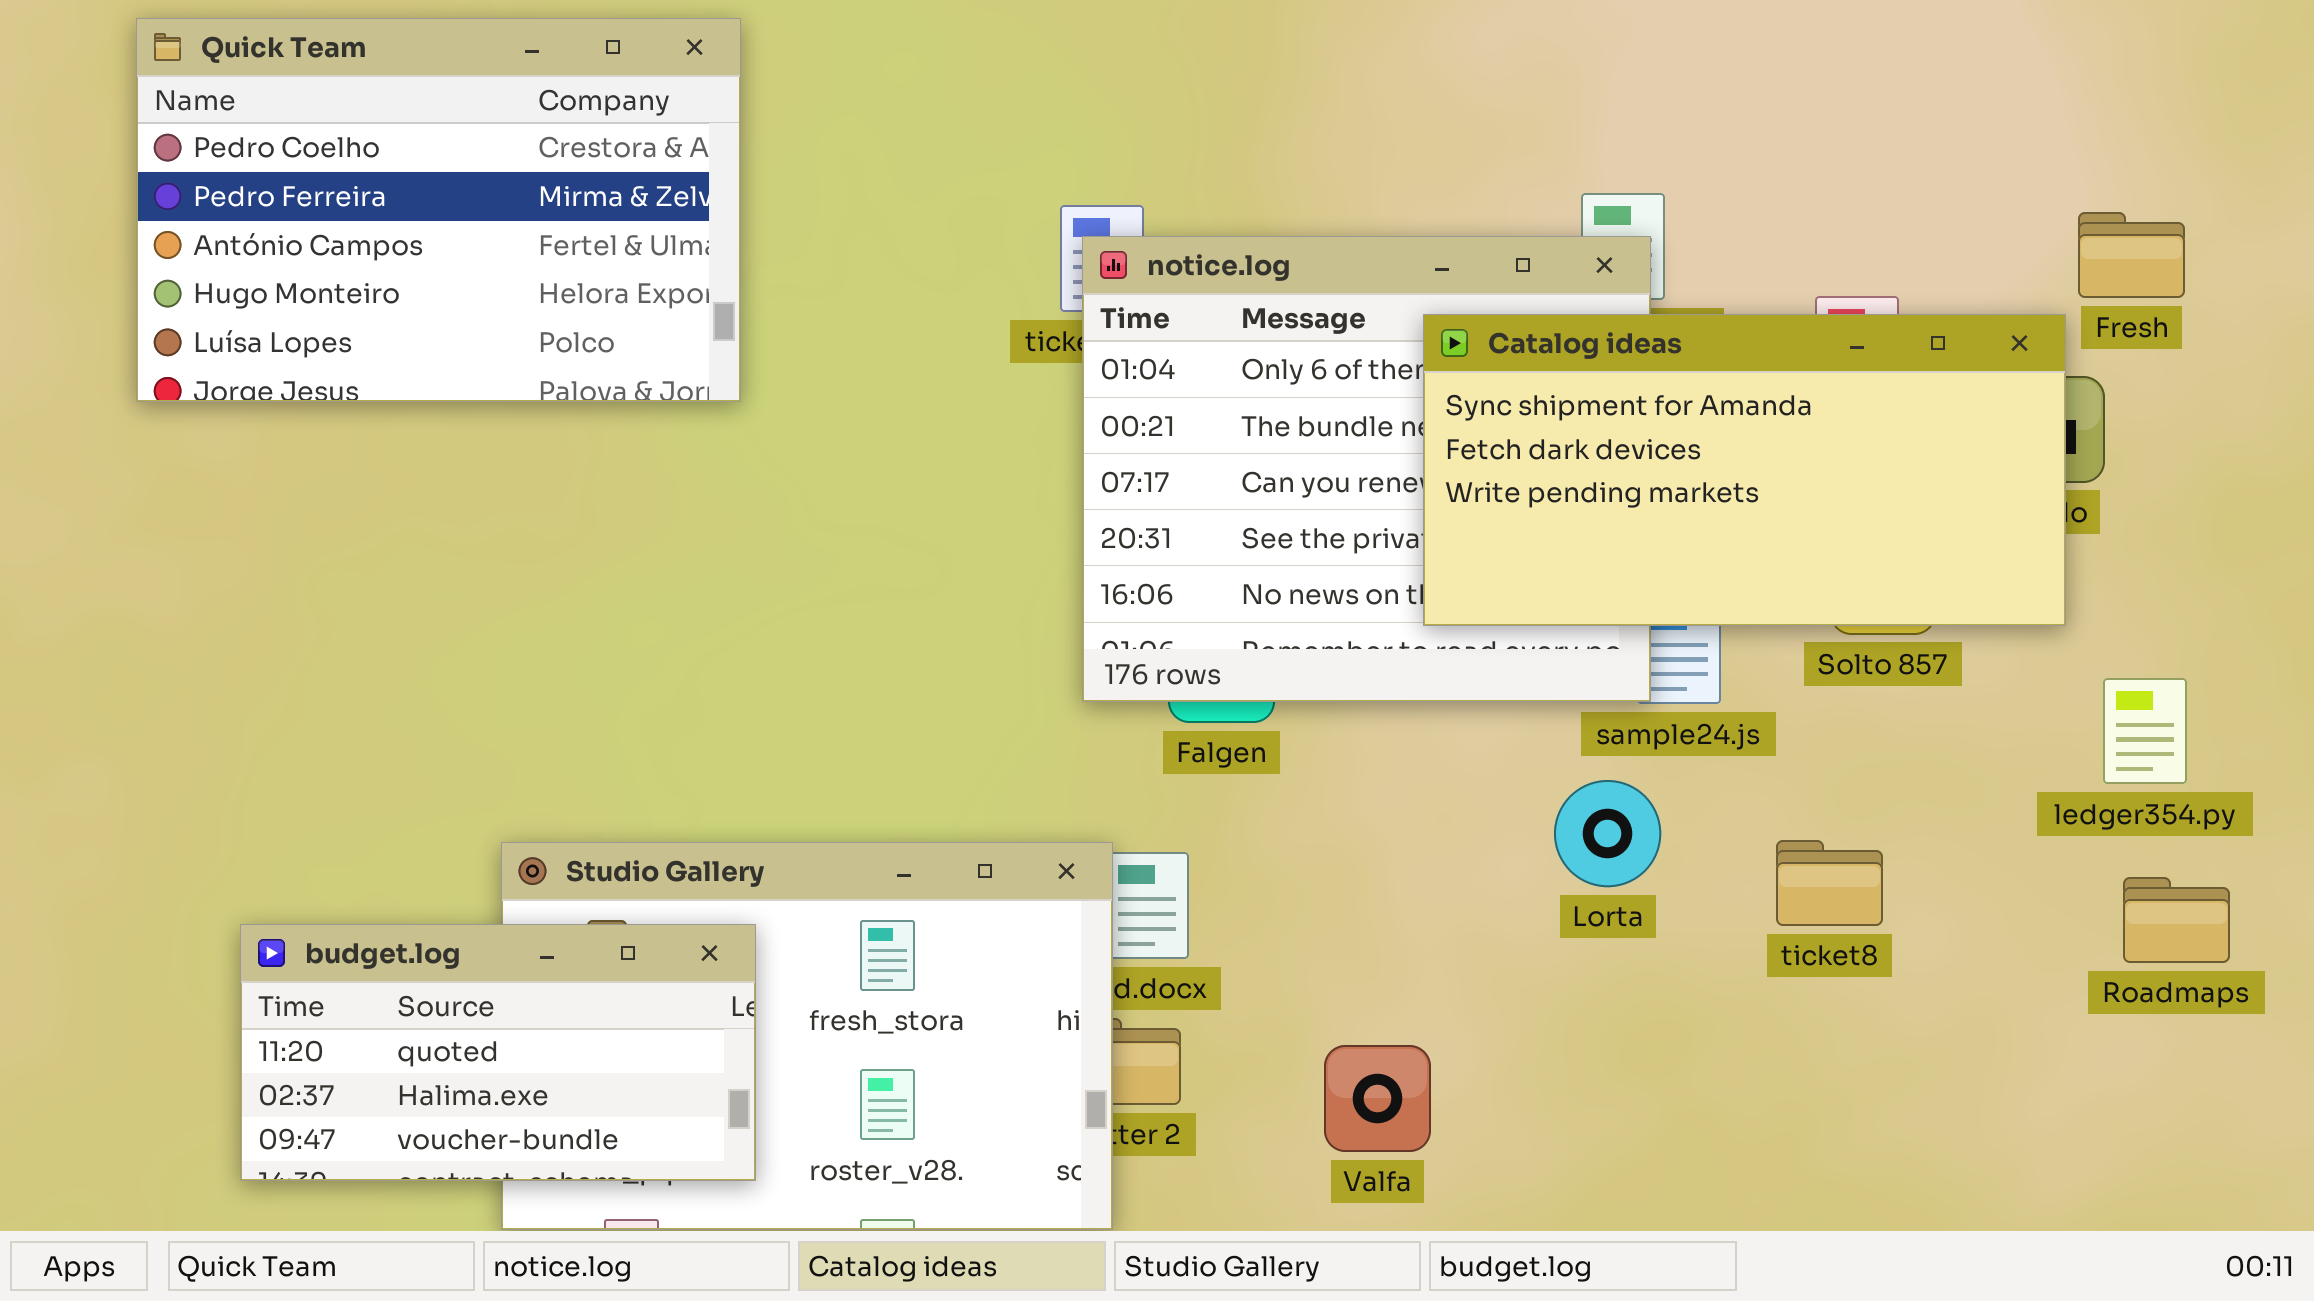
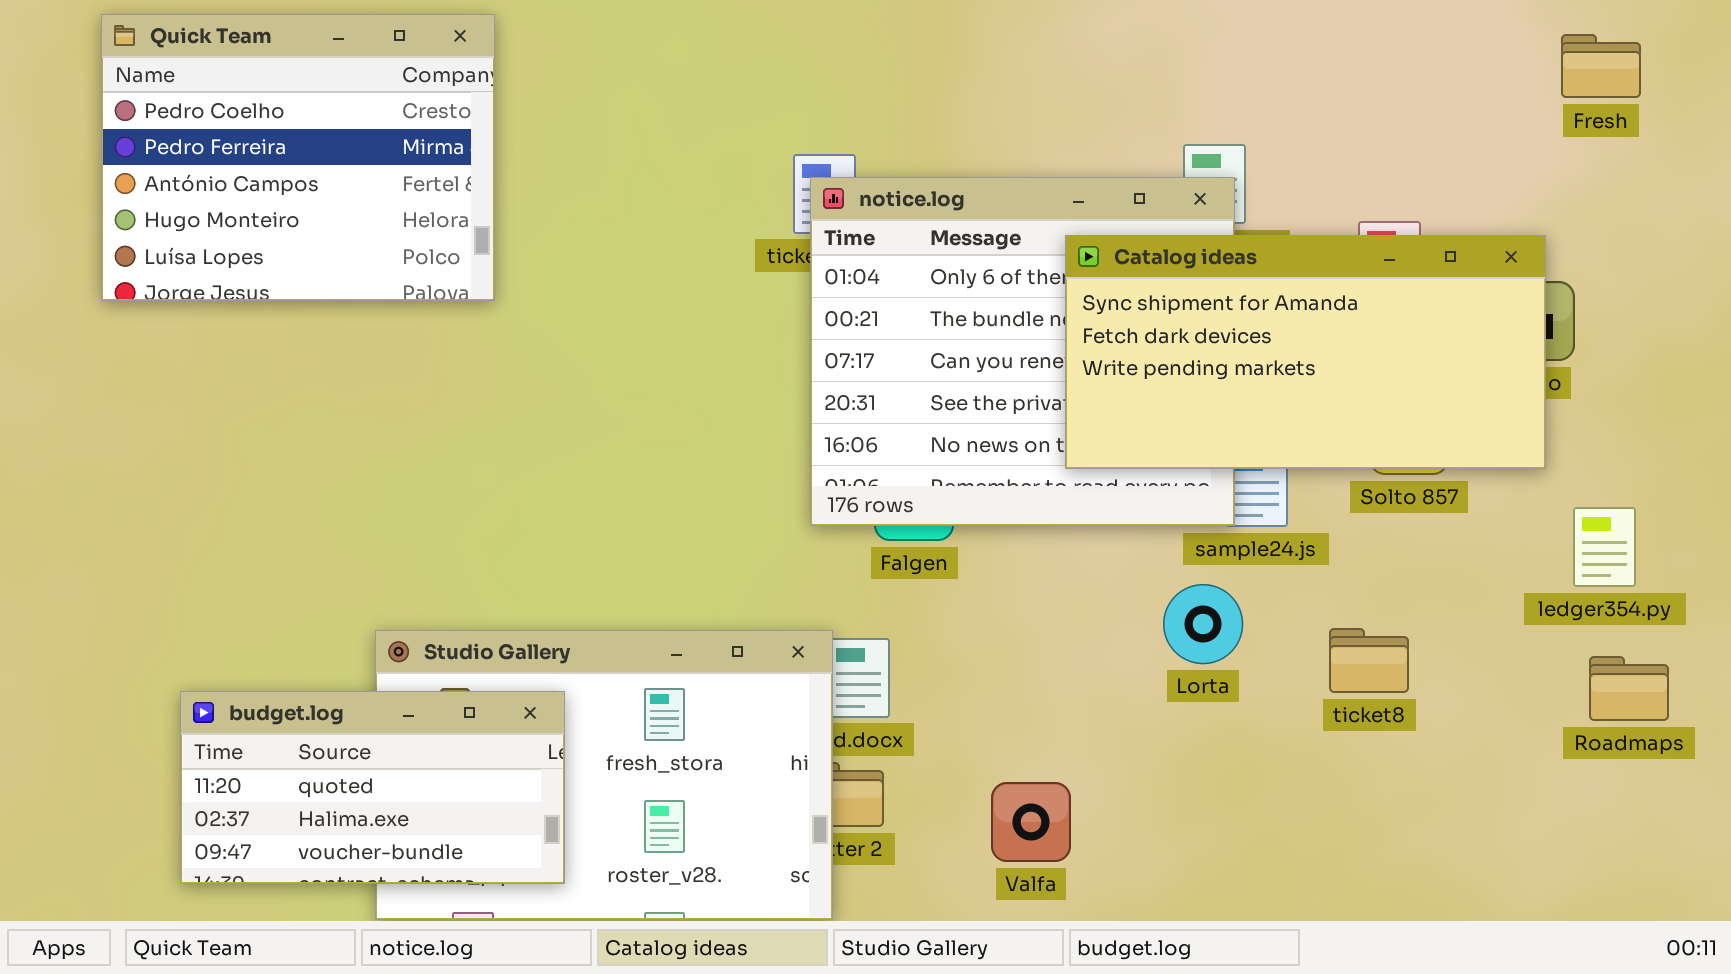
Quick Team: [136,18,741,402] -> [101,14,495,301], resized
Fresh: [2078,212,2185,298] -> [1561,34,1641,98], moved

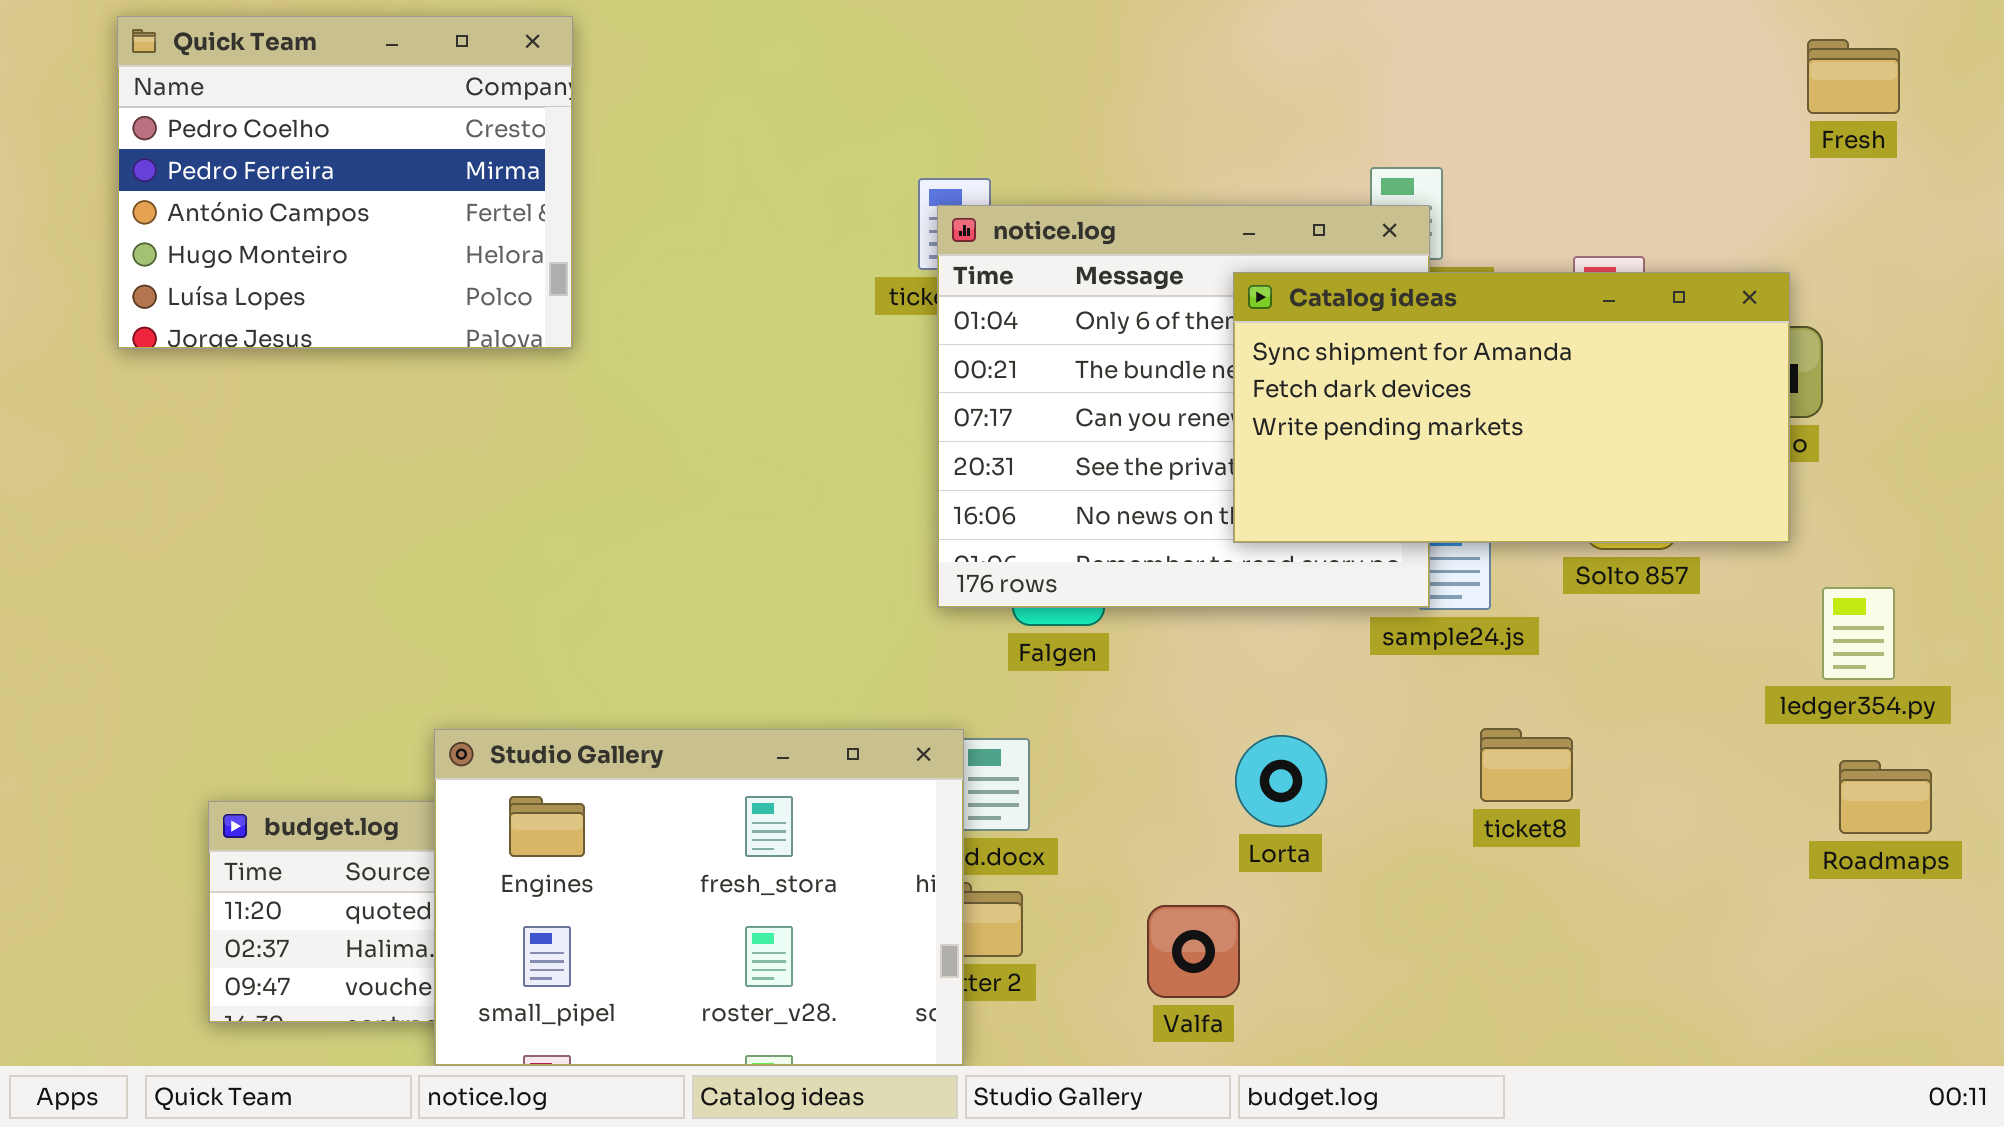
Lorta: [1163,584,1243,664] -> [1235,735,1327,827], moved
ticket8: [1329,628,1409,693] -> [1480,728,1573,802], moved
Studio Gallery: [375,630,833,920] -> [434,729,964,1066], raised

